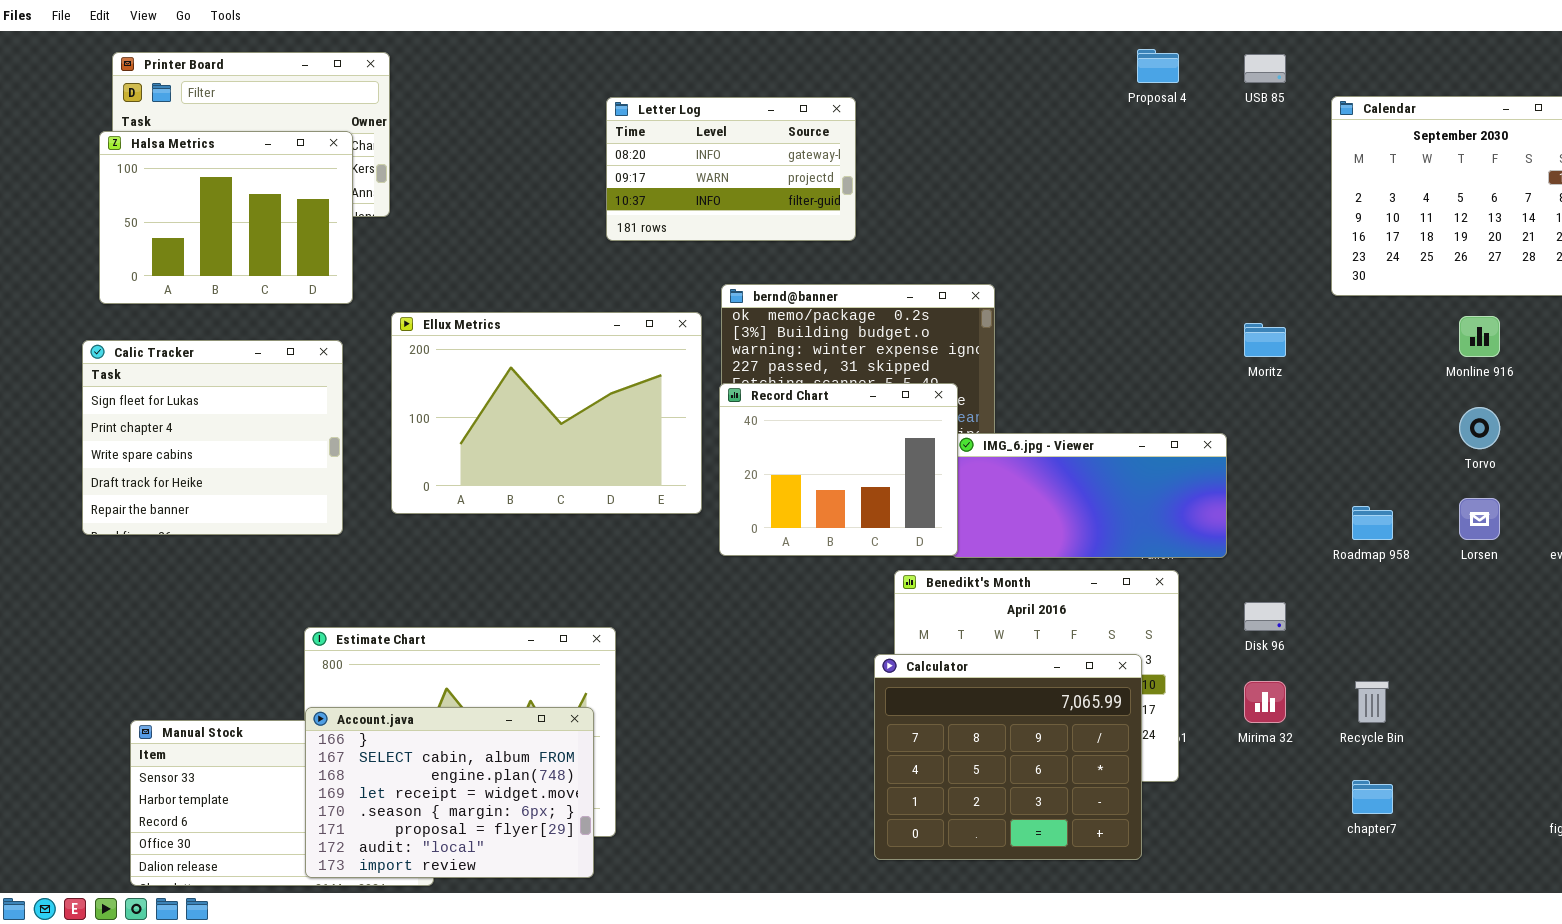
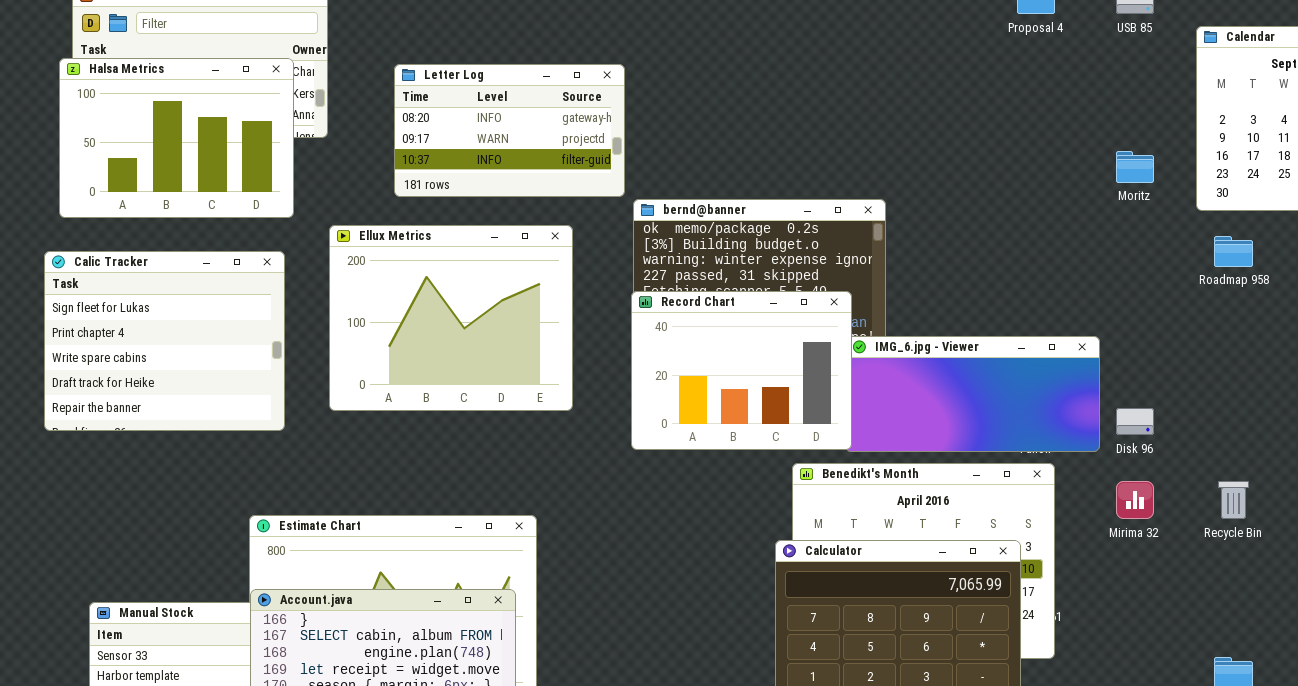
Letter Log: [606,97,856,241] -> [394,64,625,197], moved
Ellux Metrics: [391,312,702,514] -> [329,225,573,411], resized
Moritz: [1244,323,1286,357] -> [1116,151,1154,183], moved
Roadmap 958: [1352,506,1393,540] -> [1214,236,1253,267], moved
Disk 96: [1244,602,1286,631] -> [1116,408,1154,435], moved
Mirima 32: [1244,681,1286,723] -> [1116,481,1154,519], moved
Recycle Bin: [1355,681,1389,723] -> [1218,481,1249,519], moved

